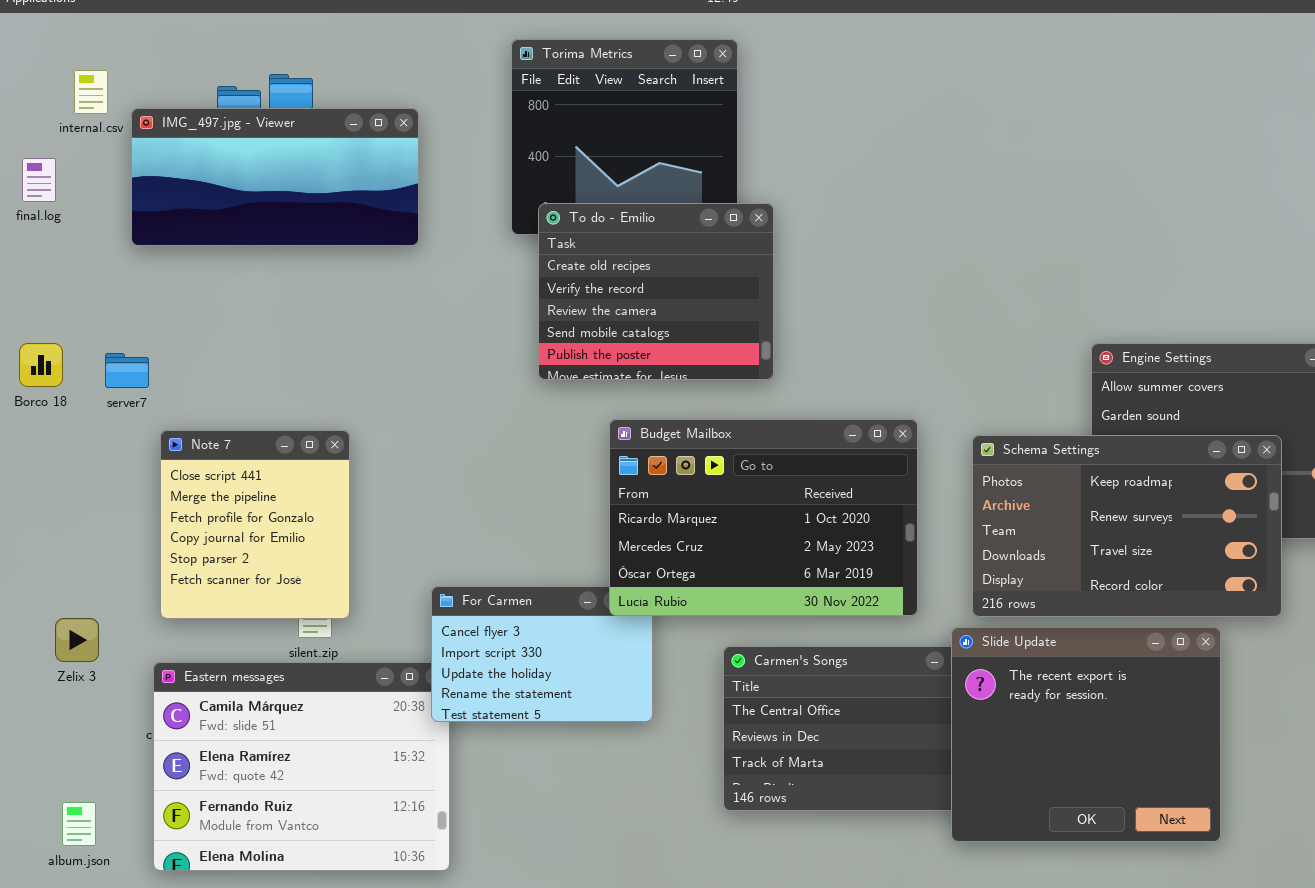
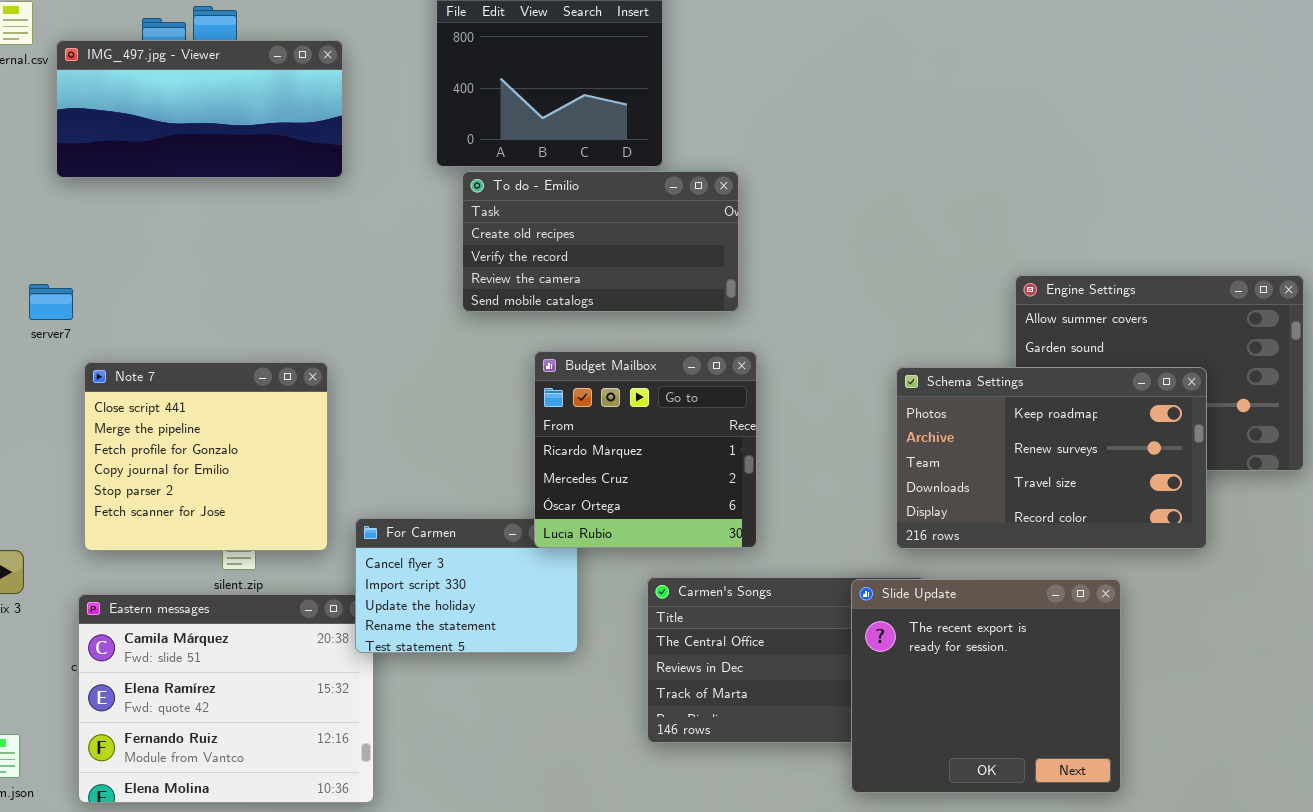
To do - Emilio: [538,203,774,380] -> [462,171,739,312], resized
Budget Mailbox: [609,419,918,616] -> [534,351,757,548], resized
Note 7: [160,430,350,619] -> [84,362,328,551], resized
Slide Update: [951,627,1221,842] -> [851,579,1121,793], moved

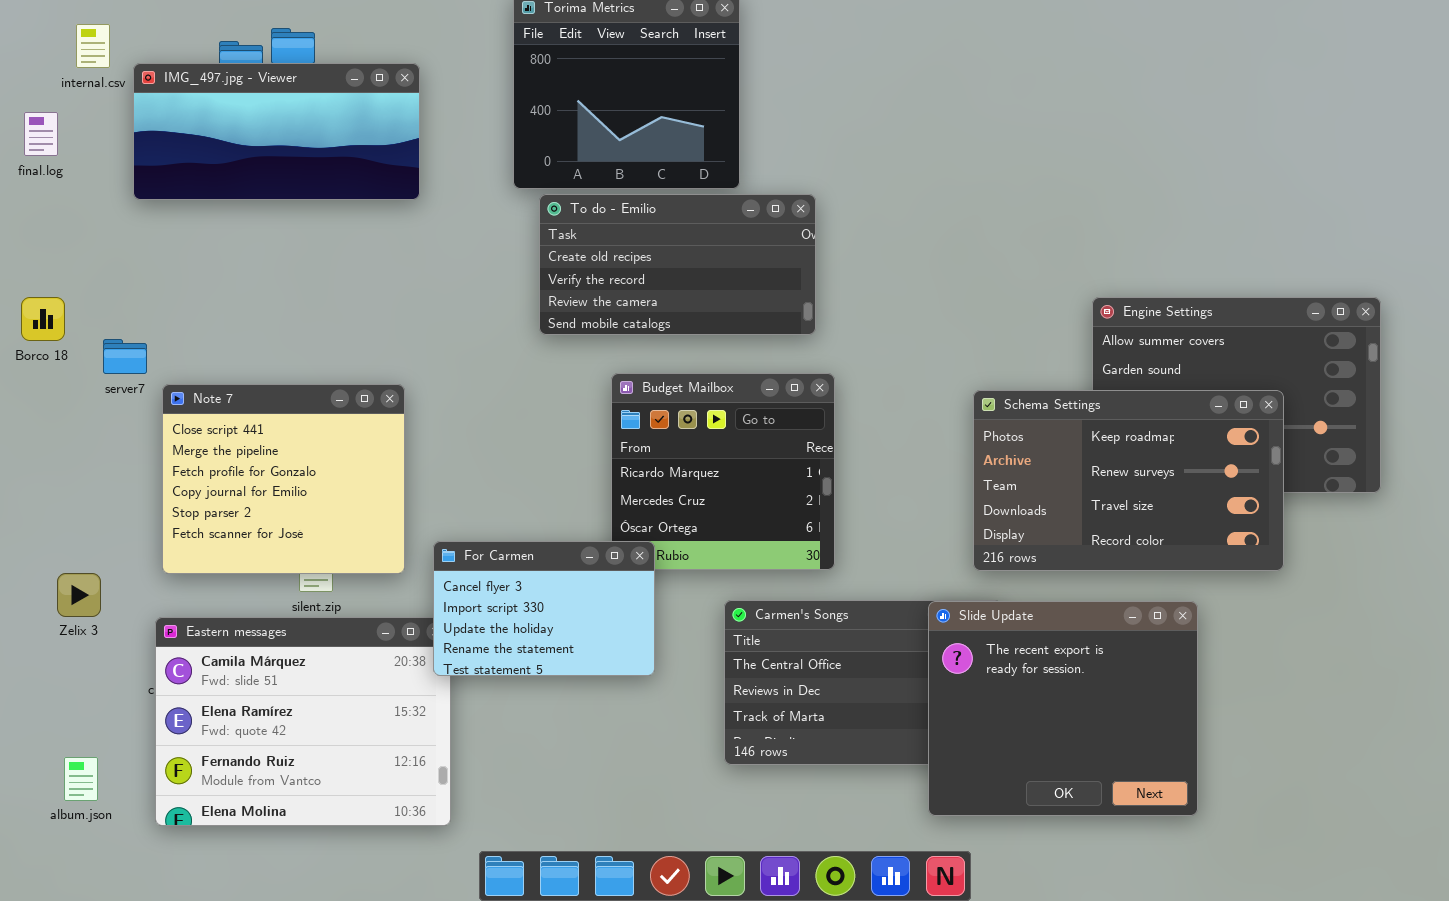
server7: [29,284,73,320] -> [103,339,147,374], moved
For Carmen: [355,518,578,653] -> [433,541,655,676], raised

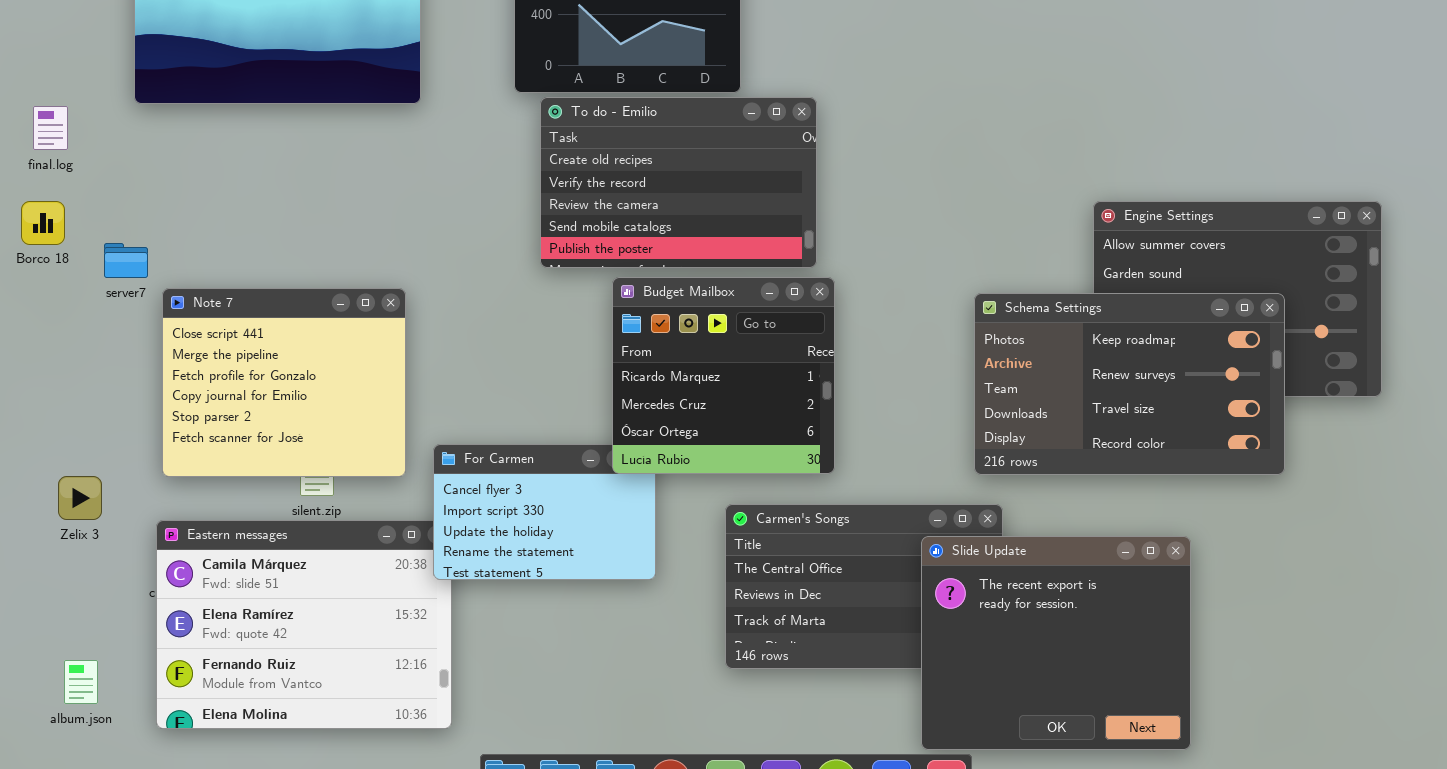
final.log: [24,112,58,156] -> [33,106,68,150], moved
To do - Emilio: [539,194,816,335] -> [540,97,817,268], resized
Budget Mailbox: [611,373,835,570] -> [612,277,835,474], raised
Slide Update: [928,601,1198,816] -> [921,536,1191,750], moved

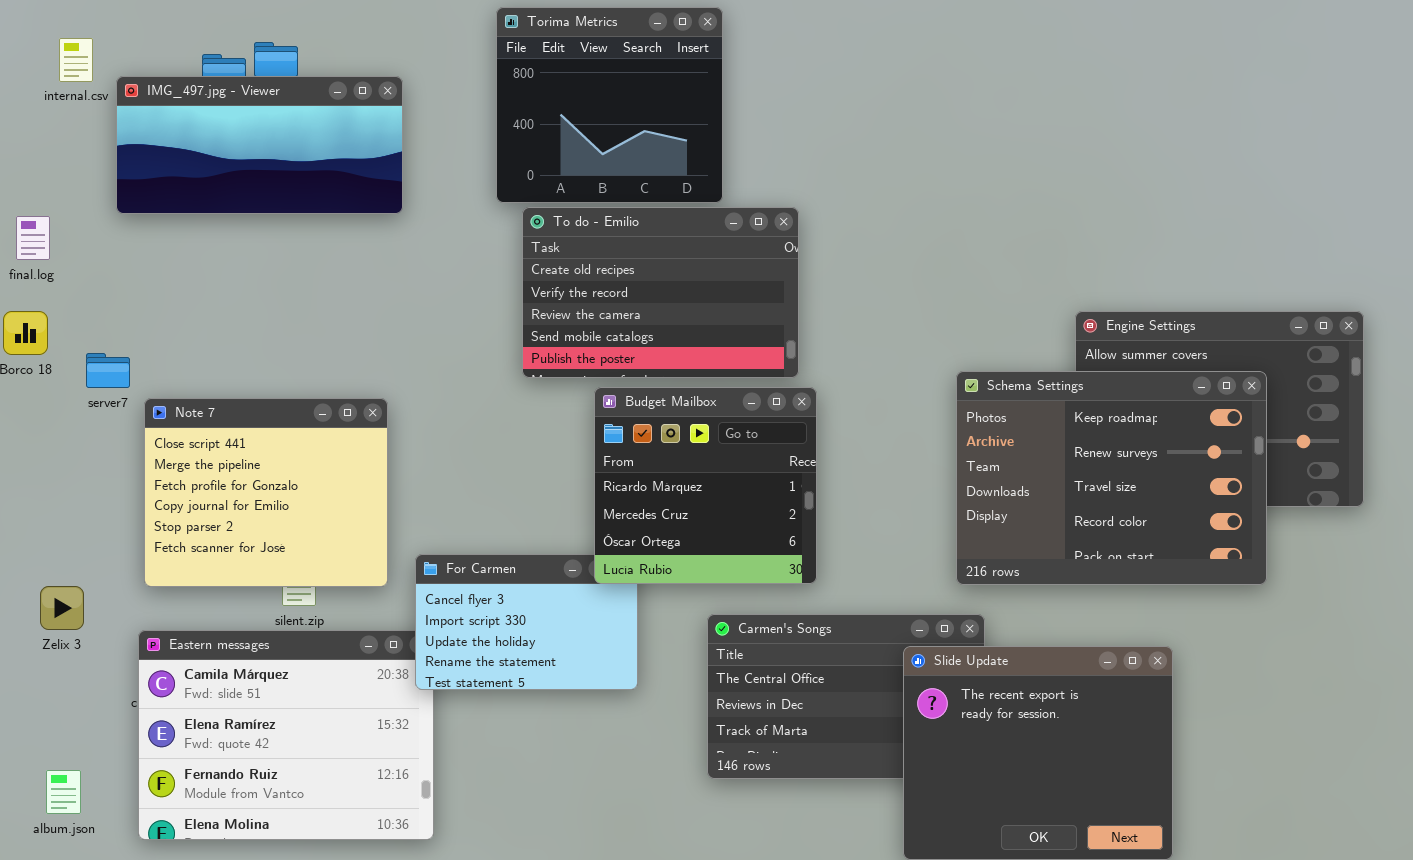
Schema Settings: [974,293,1285,475] -> [956,371,1267,585], resized

